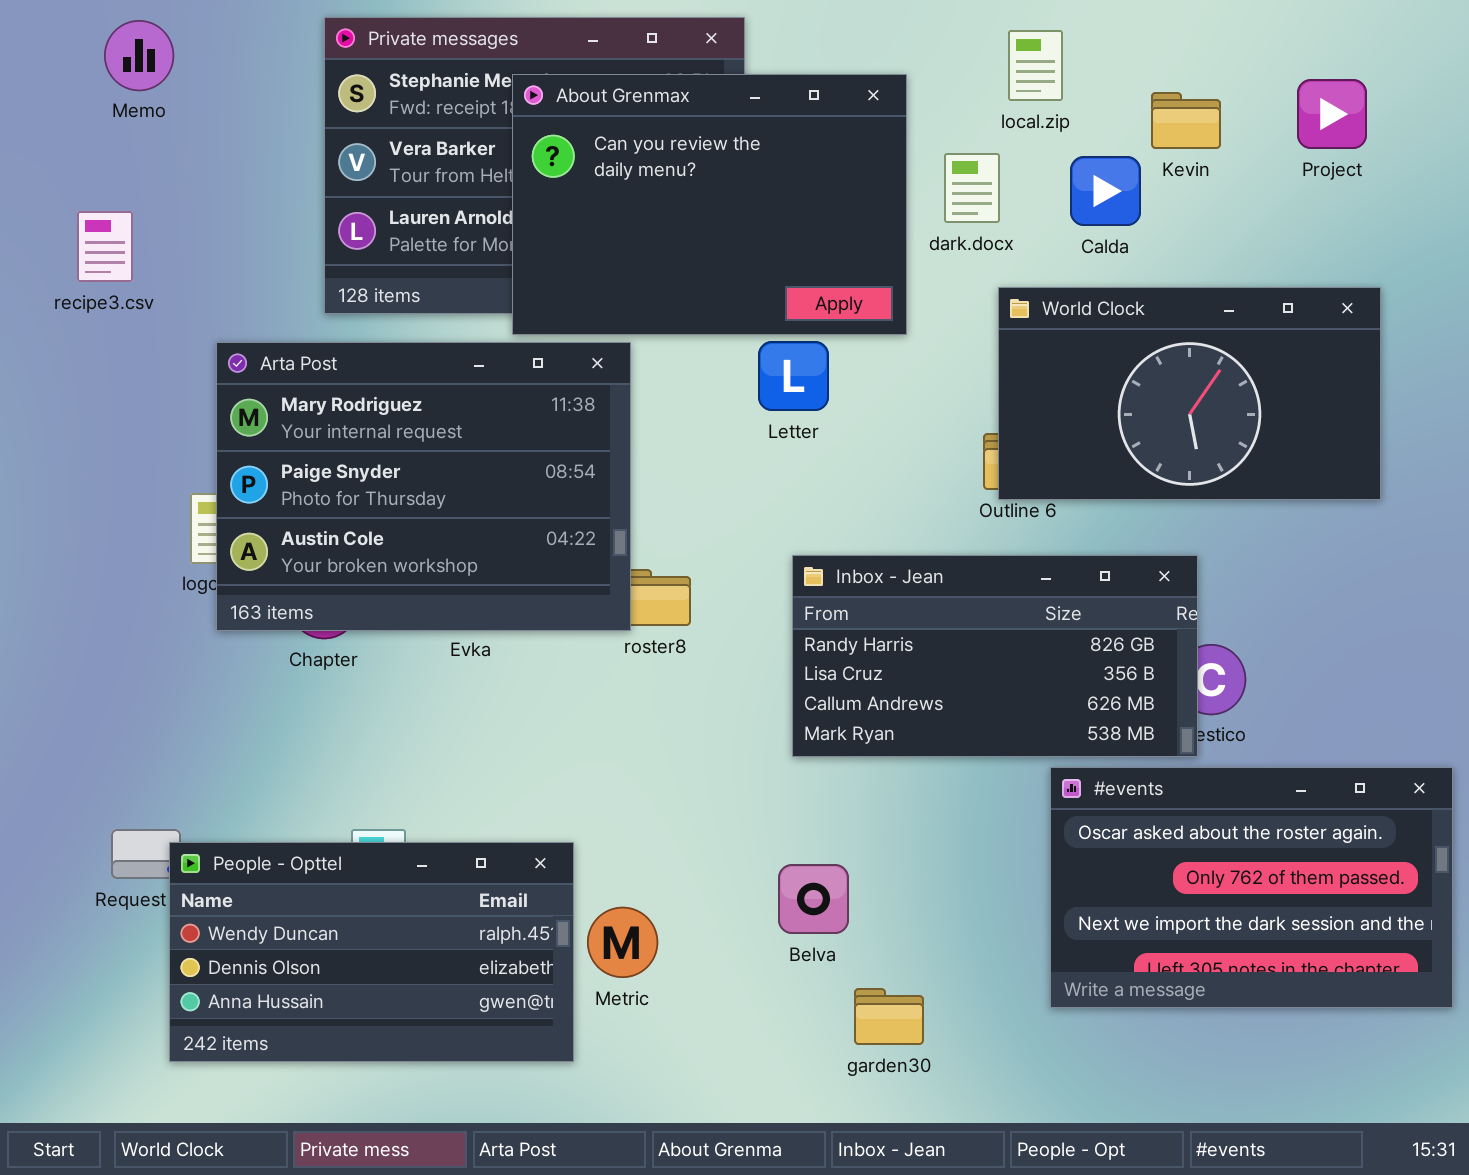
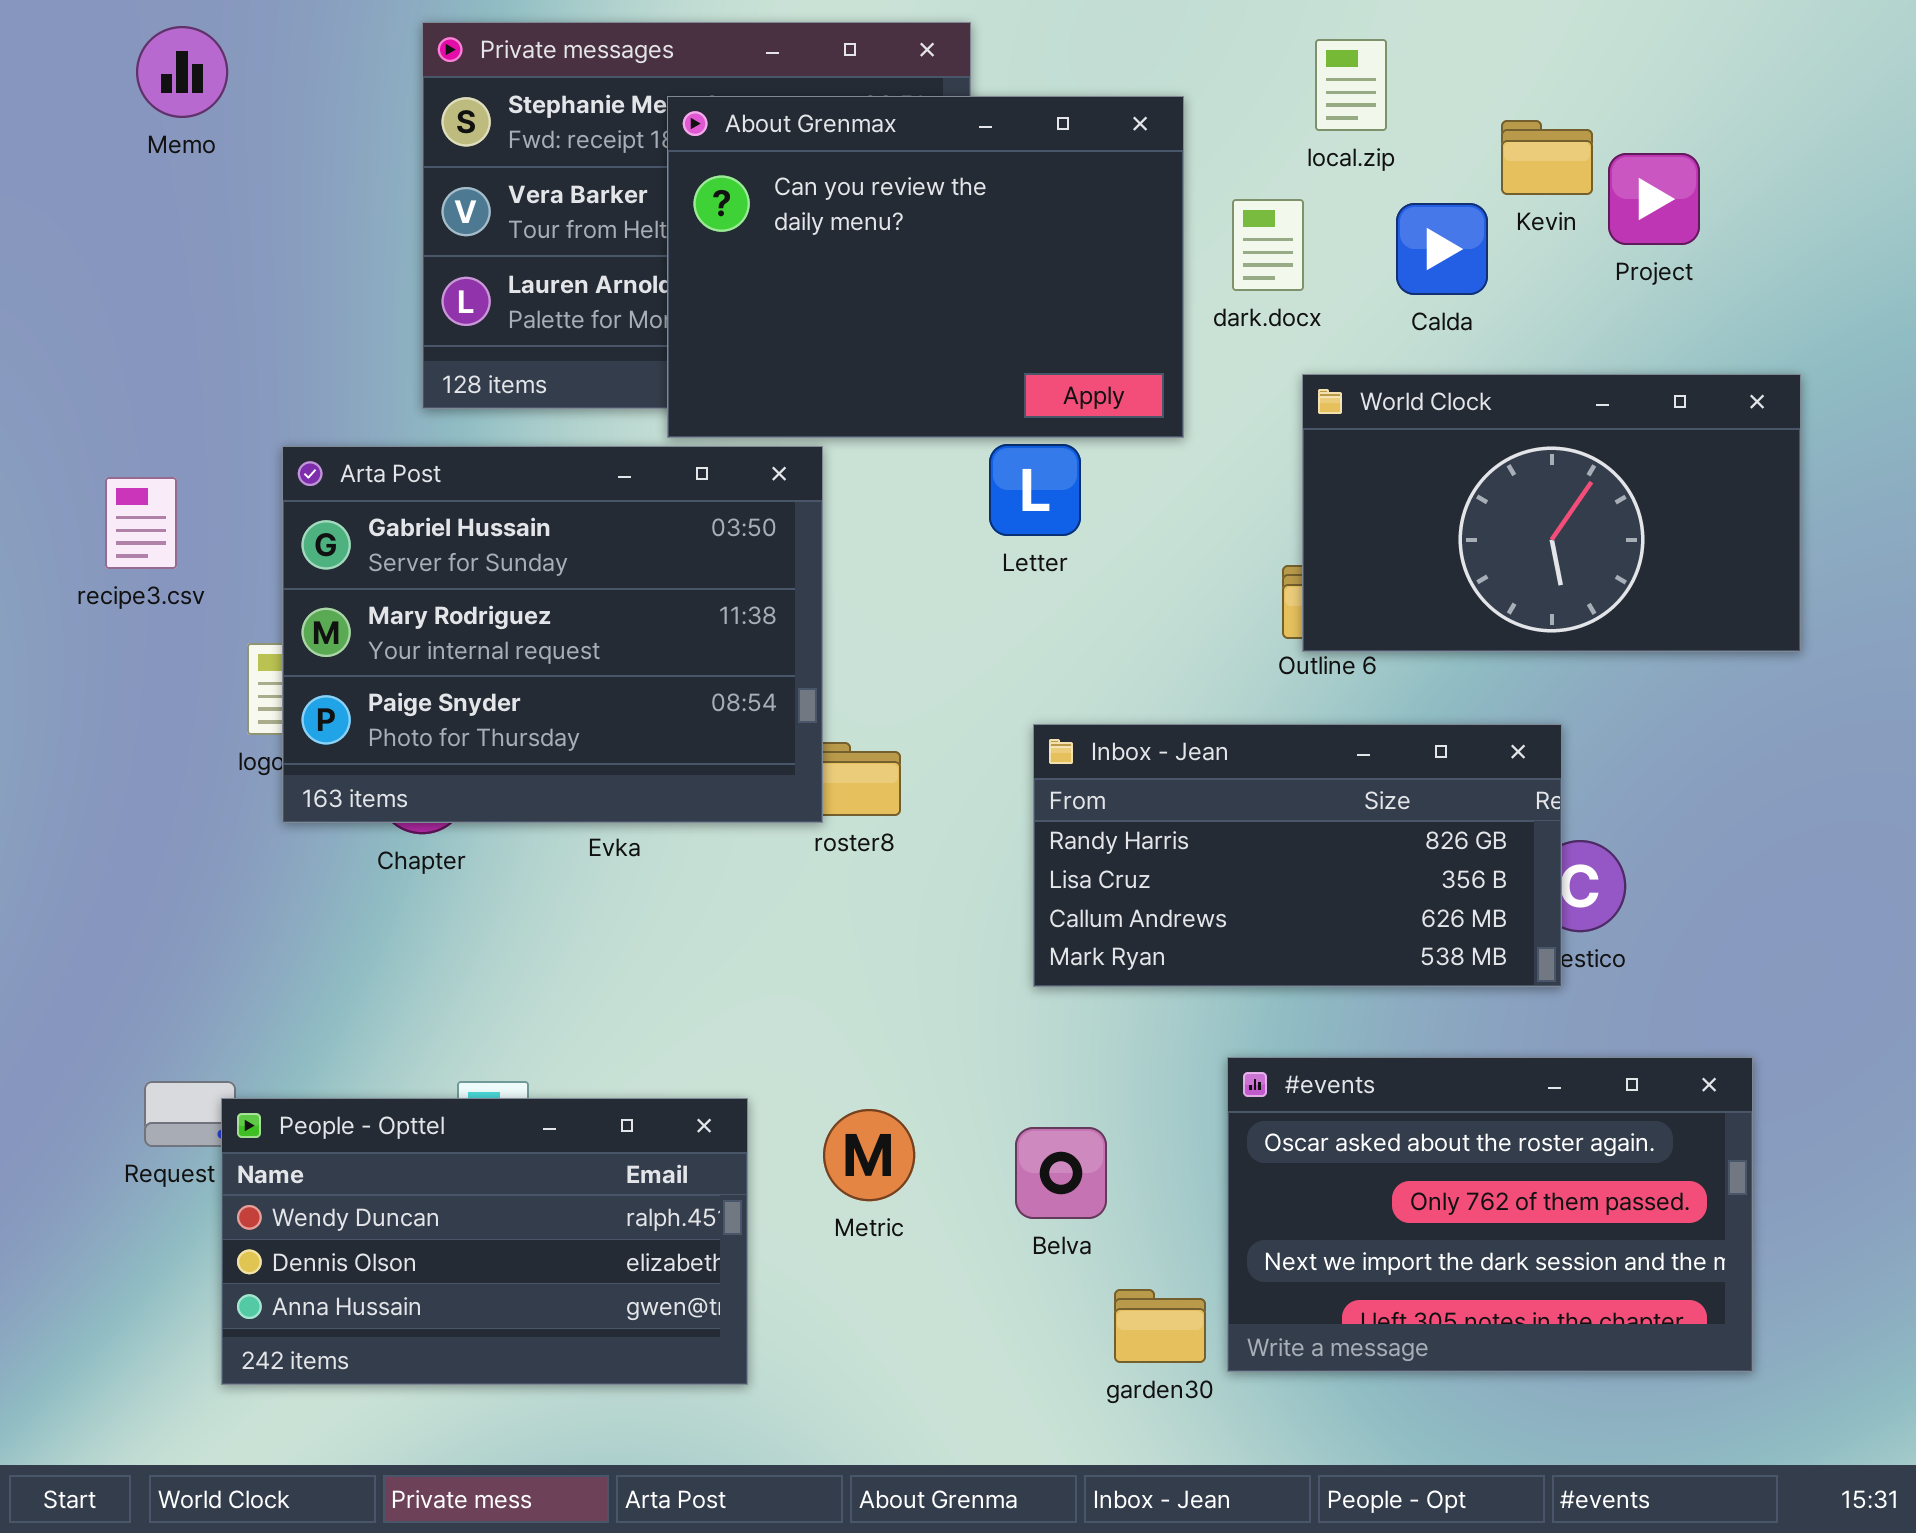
Project: [1297,79,1367,149] -> [1608,153,1700,245], moved
recipe3.csv: [77,211,133,282] -> [105,477,177,569], moved
Arta Post: [216,342,631,631] -> [282,446,823,823], scrolled up 1 row
#events: [1050,767,1453,1008] -> [1227,1057,1753,1372], moved
Metric: [587,907,658,978] -> [823,1109,915,1201], moved

